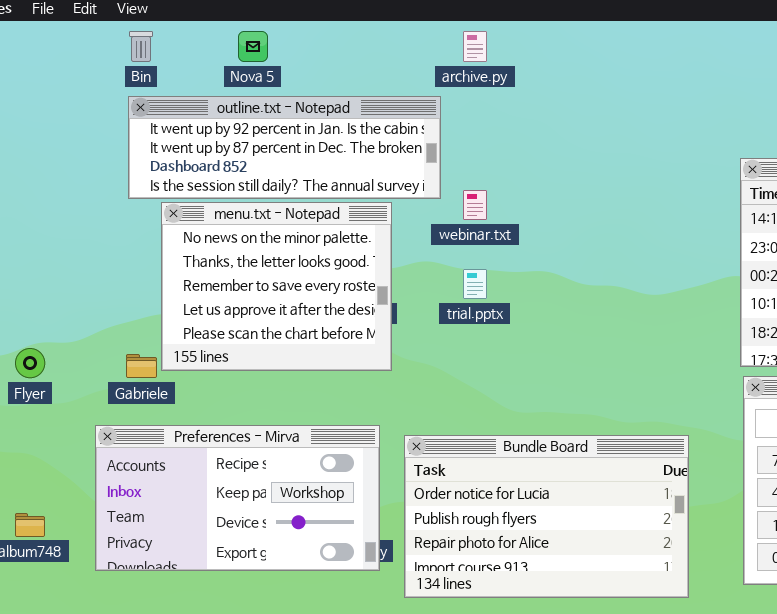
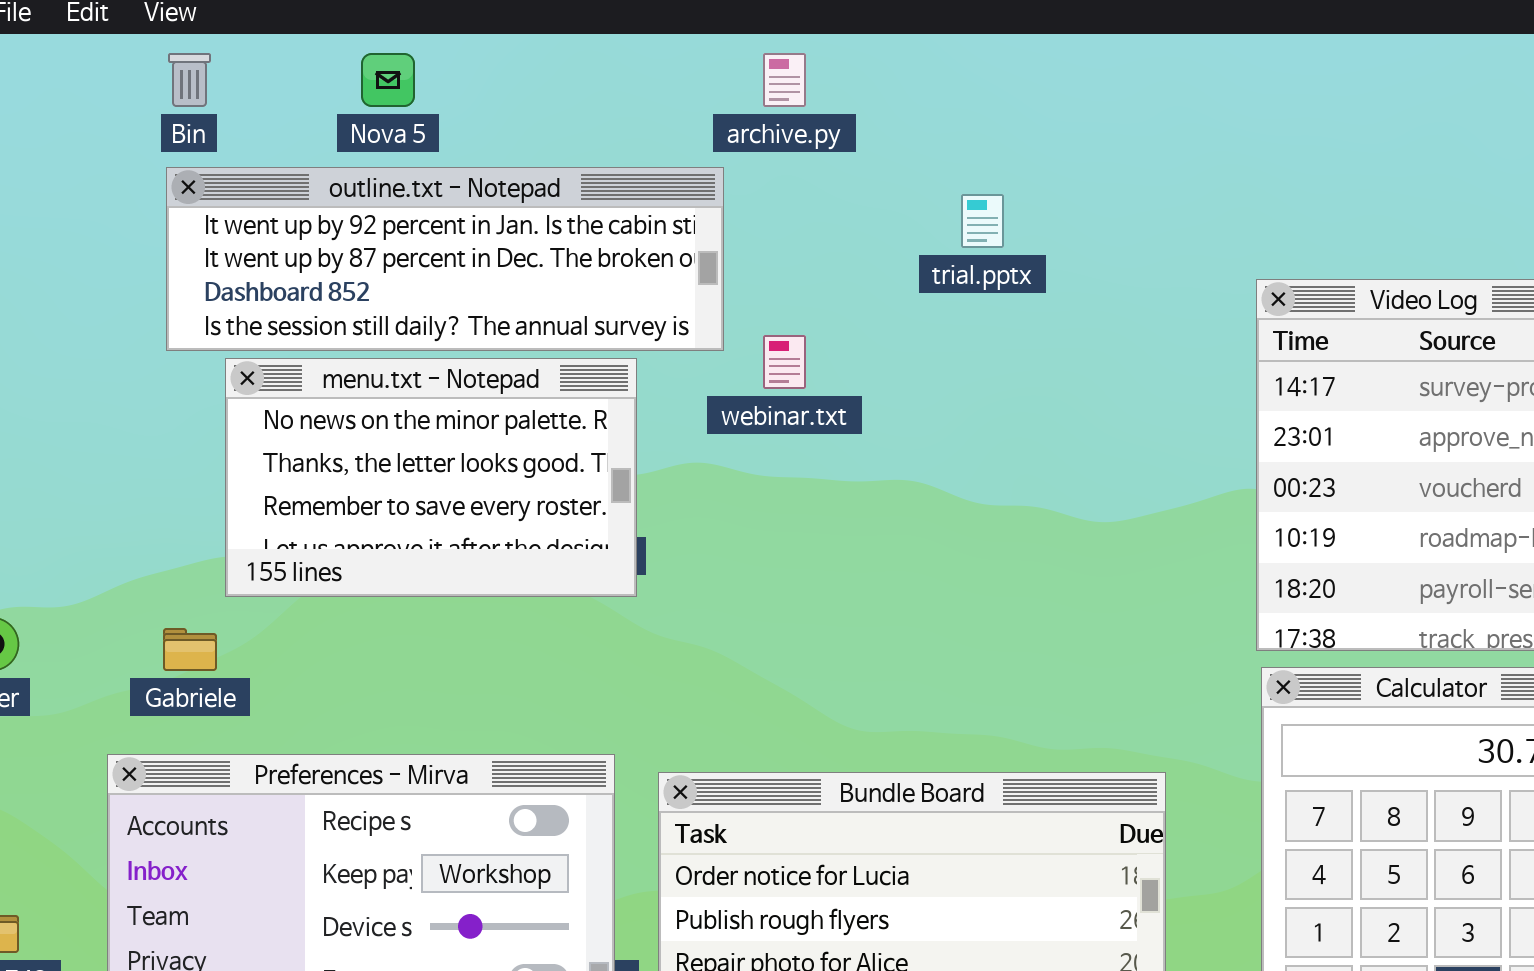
menu.txt - Notepad: [161,202,392,371] -> [225,358,637,597], resized
trial.pptx: [463,269,487,299] -> [961,194,1004,248], moved

